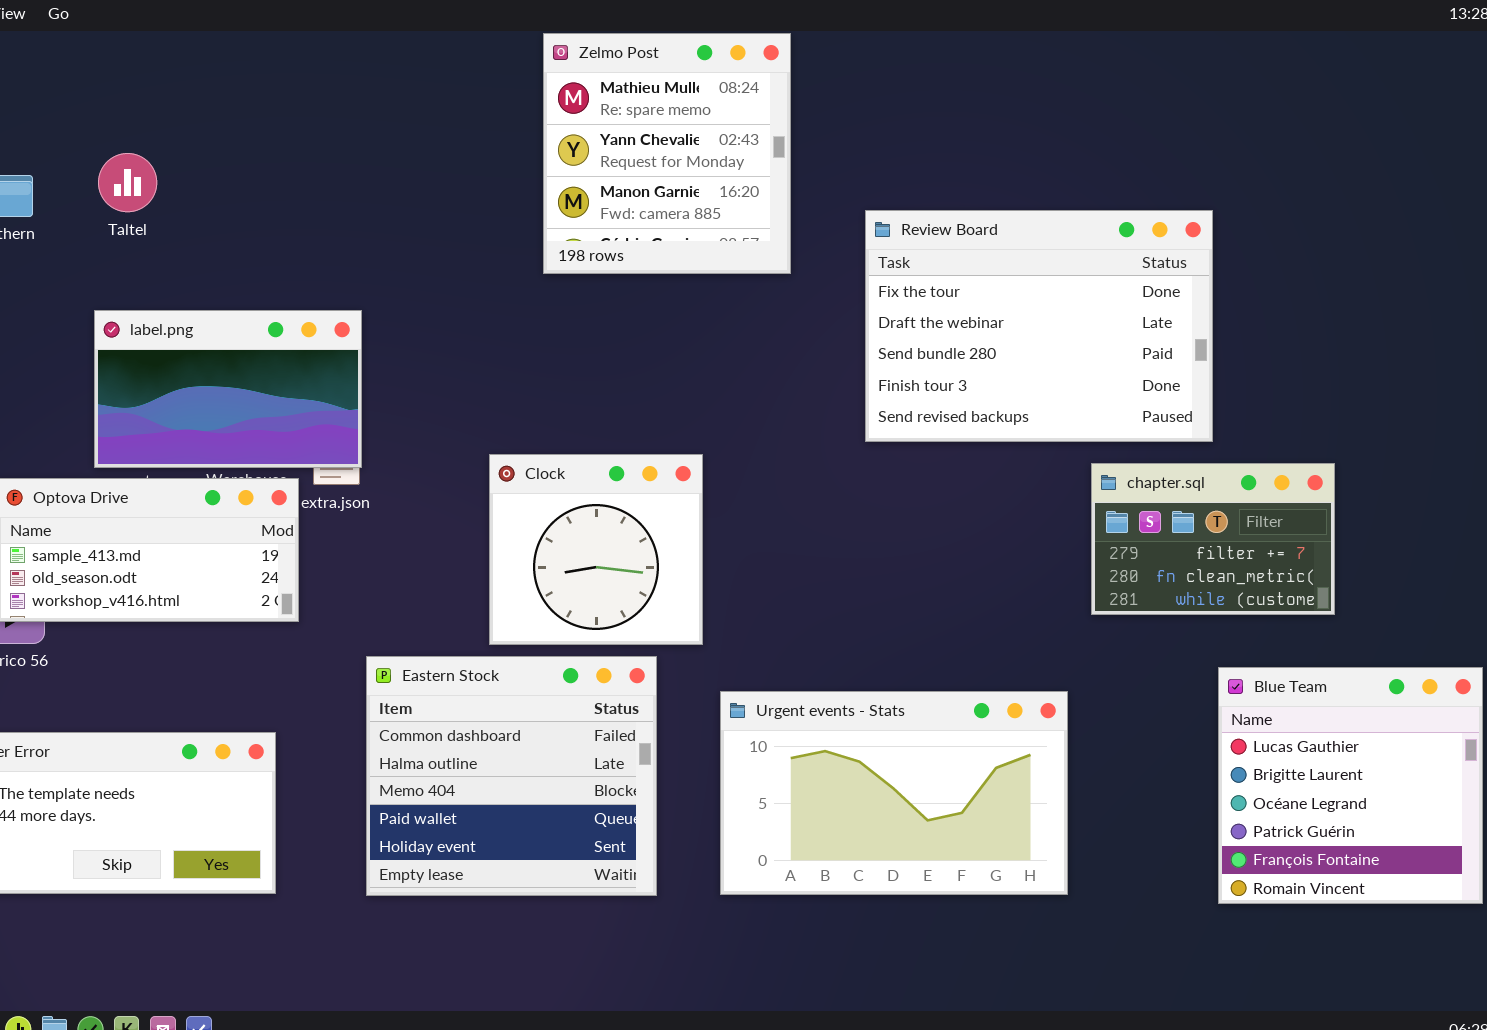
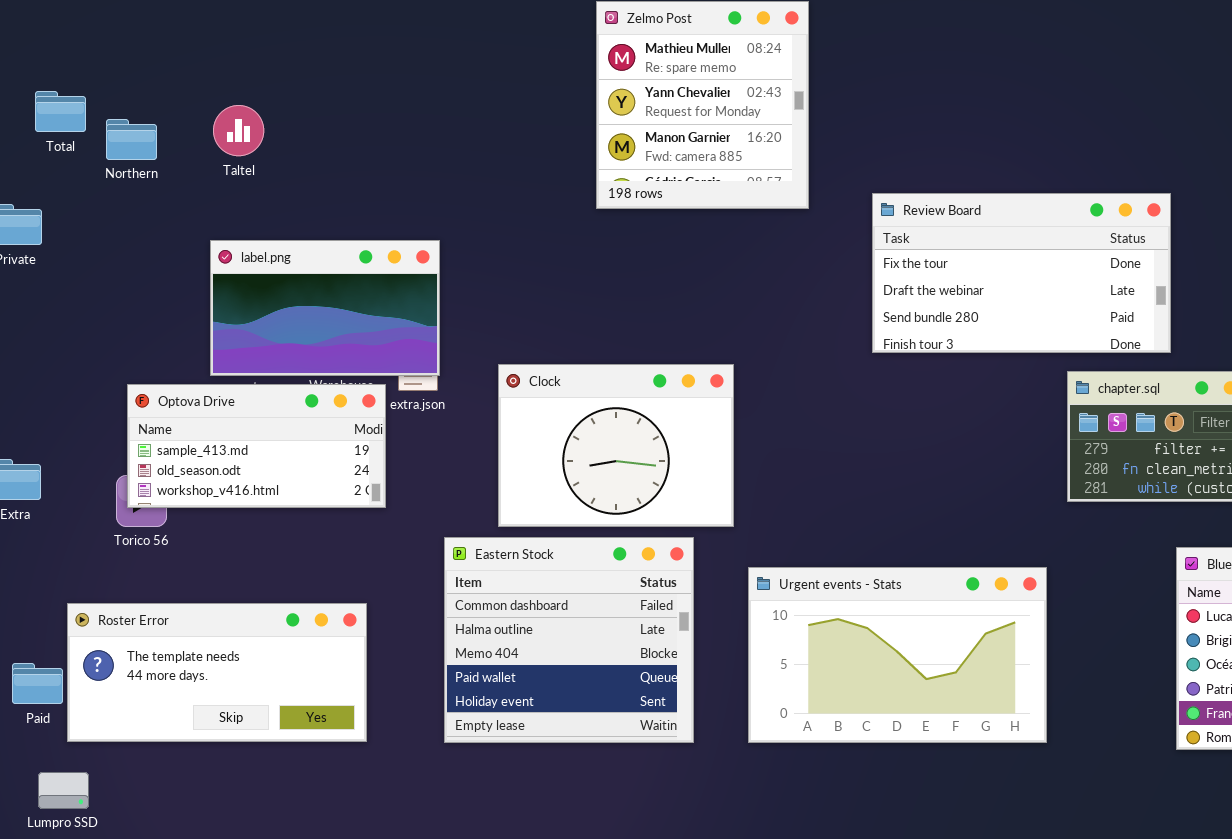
Review Board: [865,210,1213,442] -> [872,193,1171,353], resized
Clock: [489,454,703,645] -> [498,364,734,527], resized

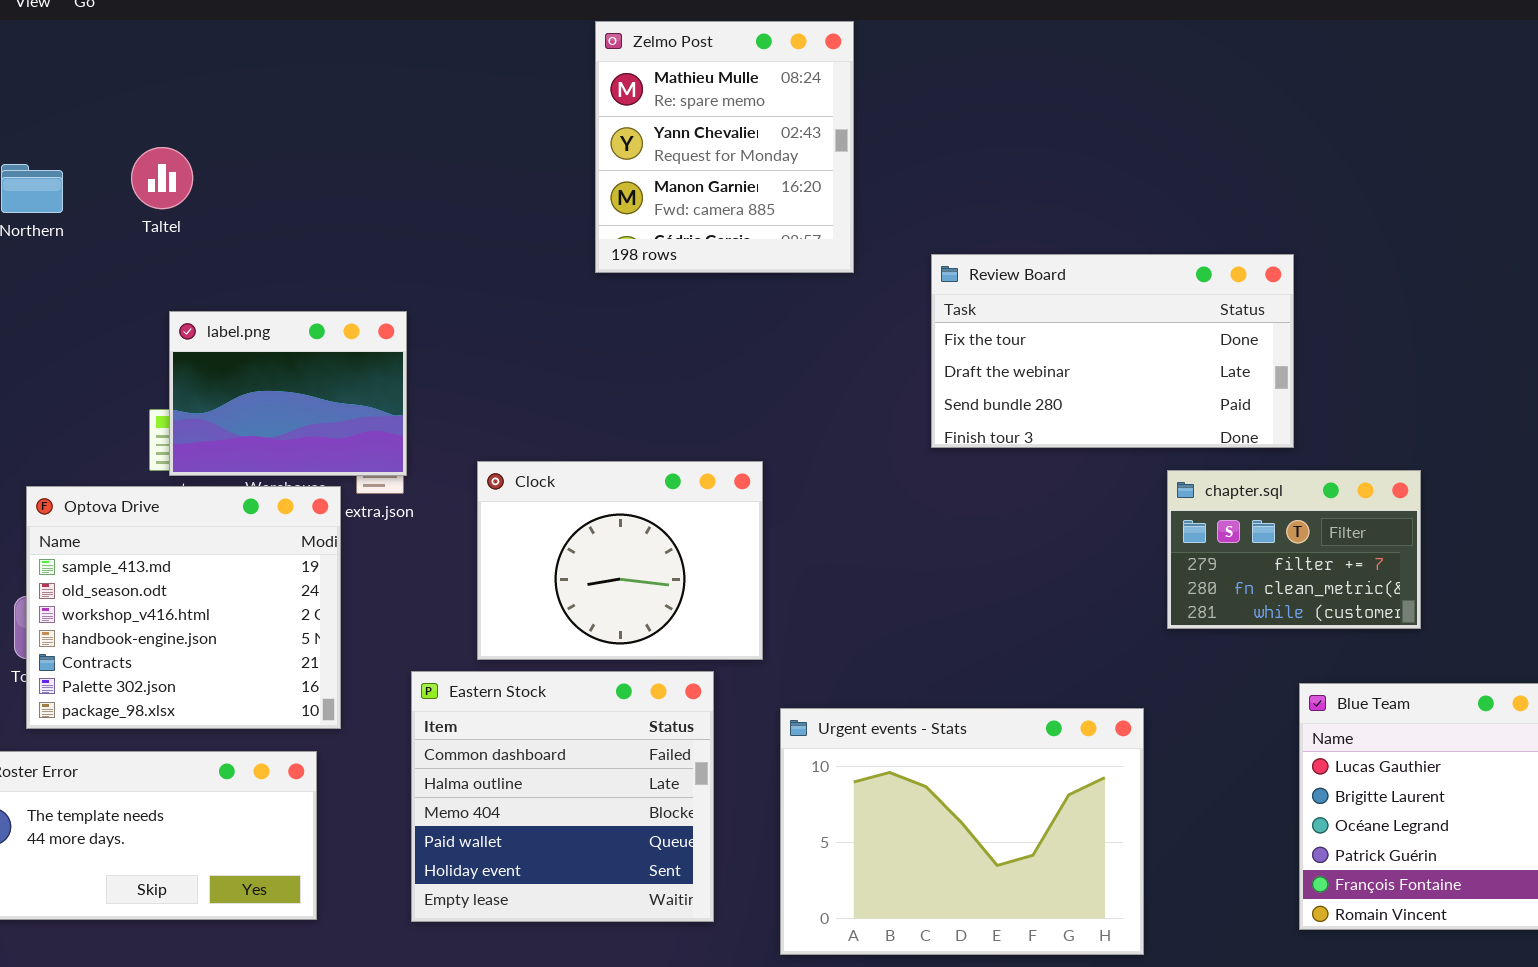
label.png: [210,240,440,376] -> [169,311,407,476], resized
Optova Drive: [127,384,386,508] -> [26,486,341,729], resized
Urgent events - Stats: [748,567,1047,743] -> [780,708,1144,955], resized

